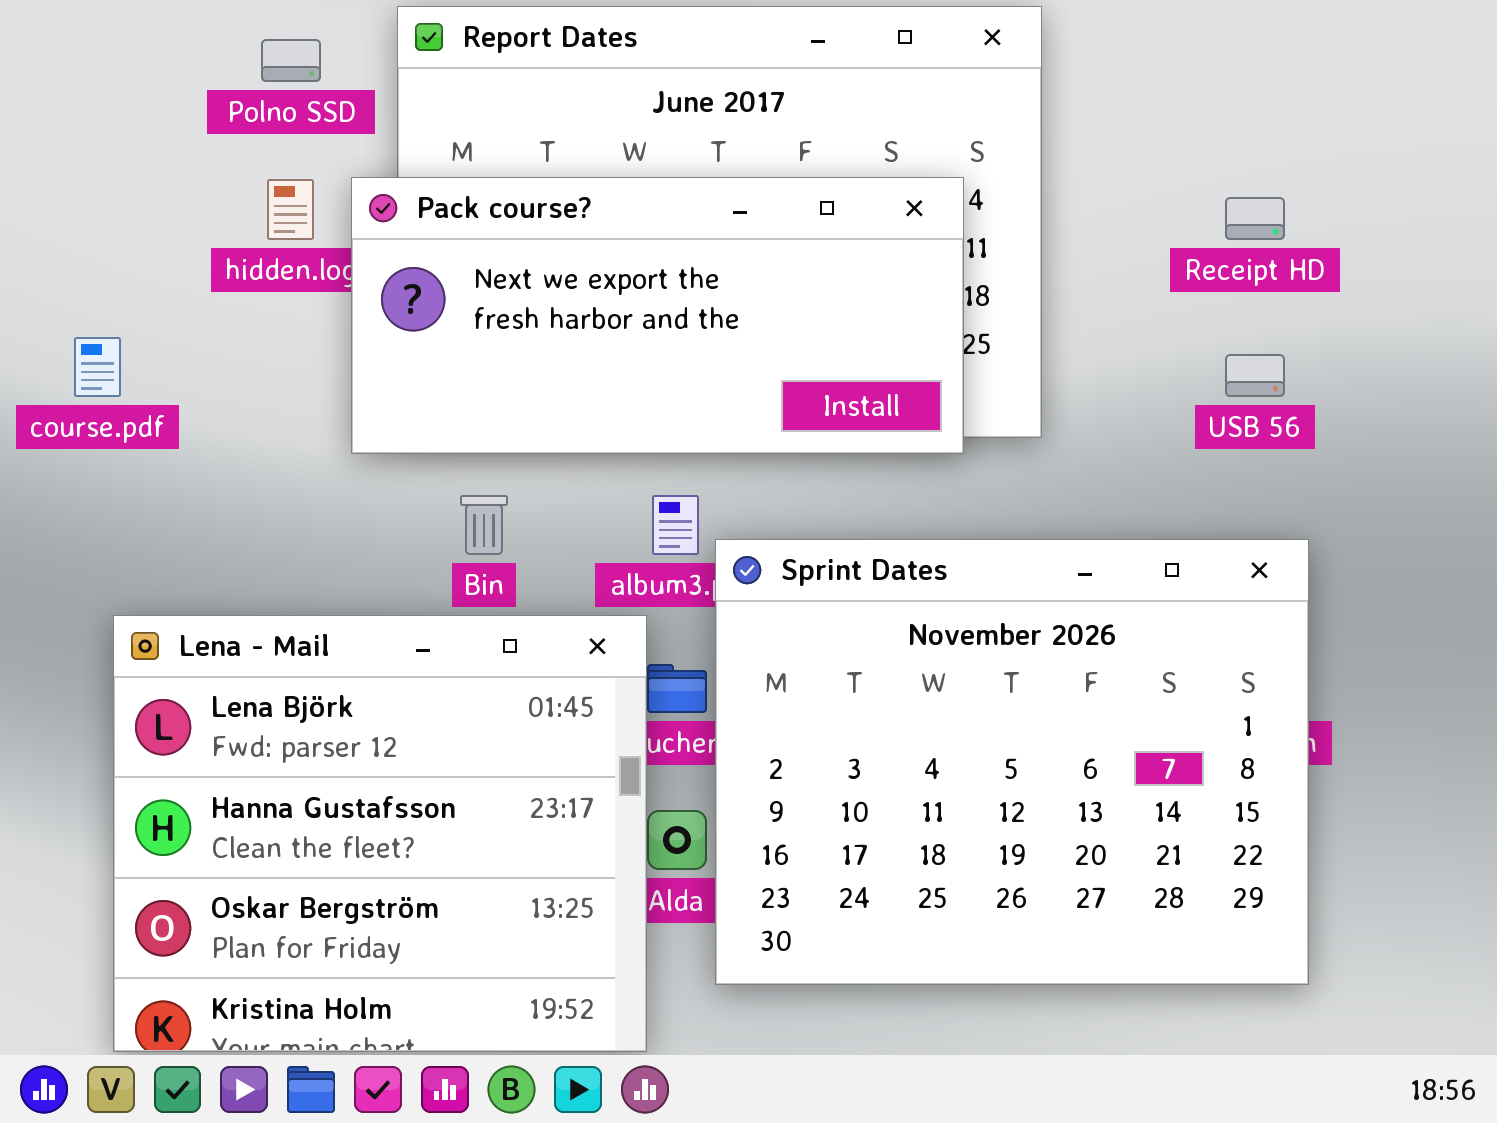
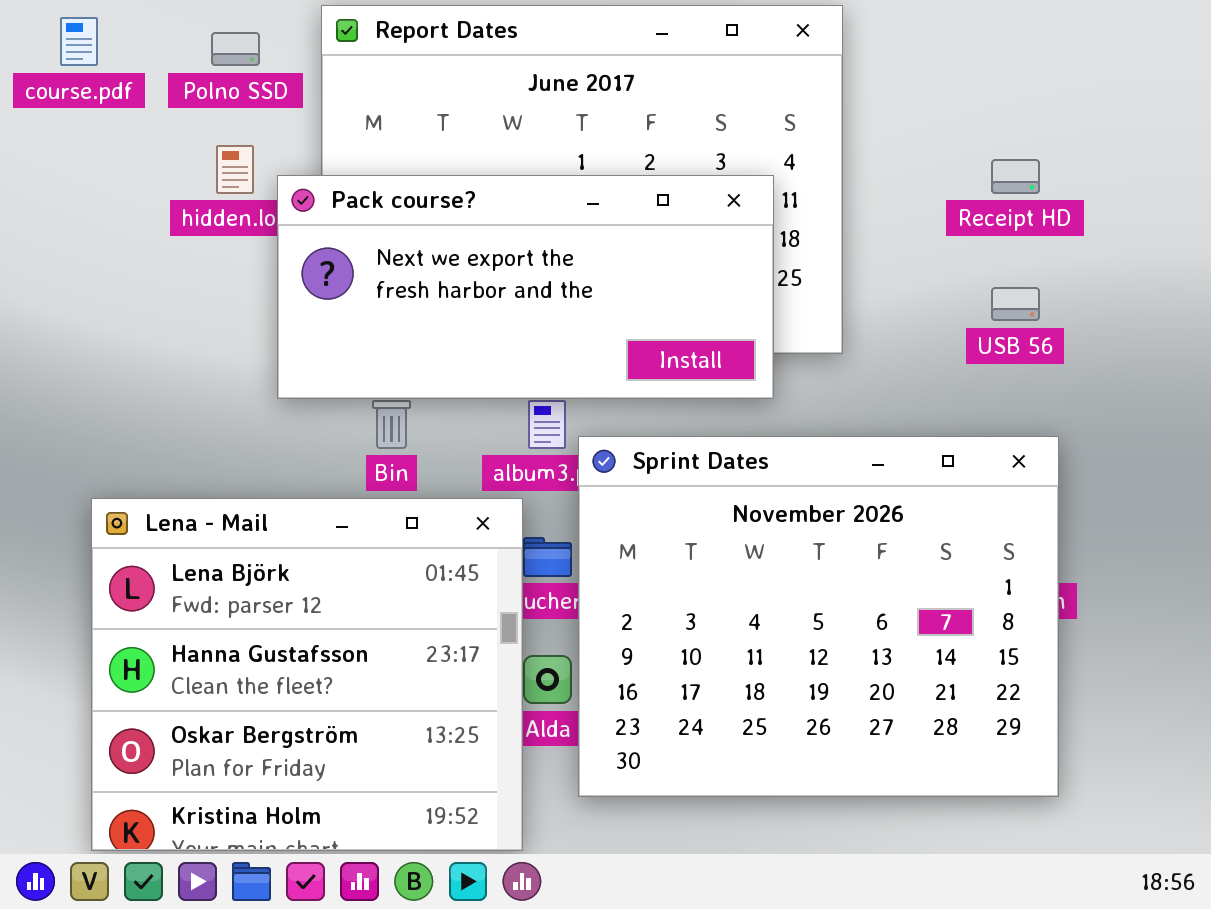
Pack course?: [351,177,964,454] -> [277,175,774,399], moved
course.pdf: [74,337,121,397] -> [60,17,98,66], moved

